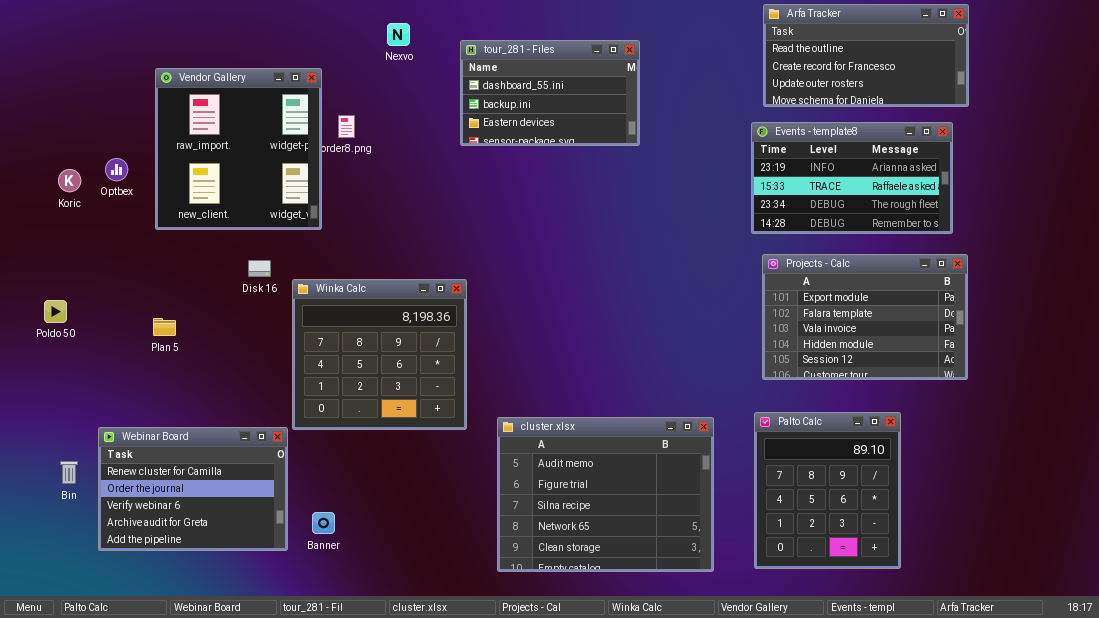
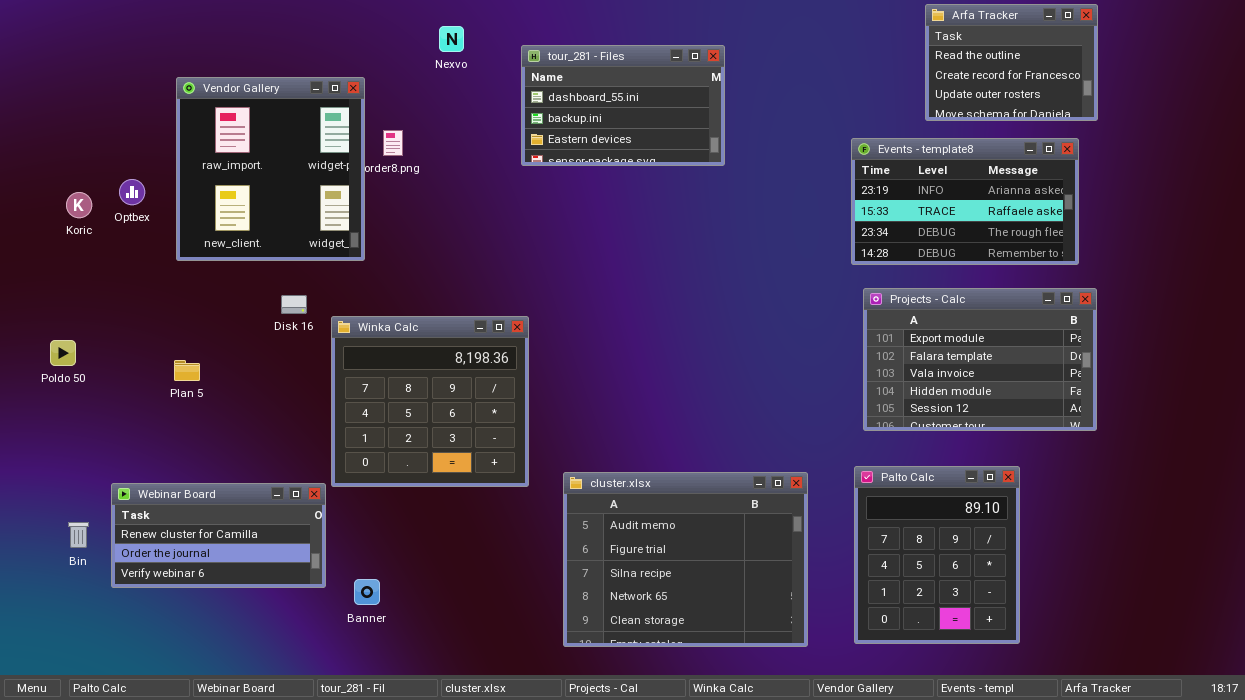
Arfa Tracker: [763,4,969,107] -> [925,4,1098,121], resized
Webinar Board: [98,427,288,551] -> [111,483,326,588], resized

